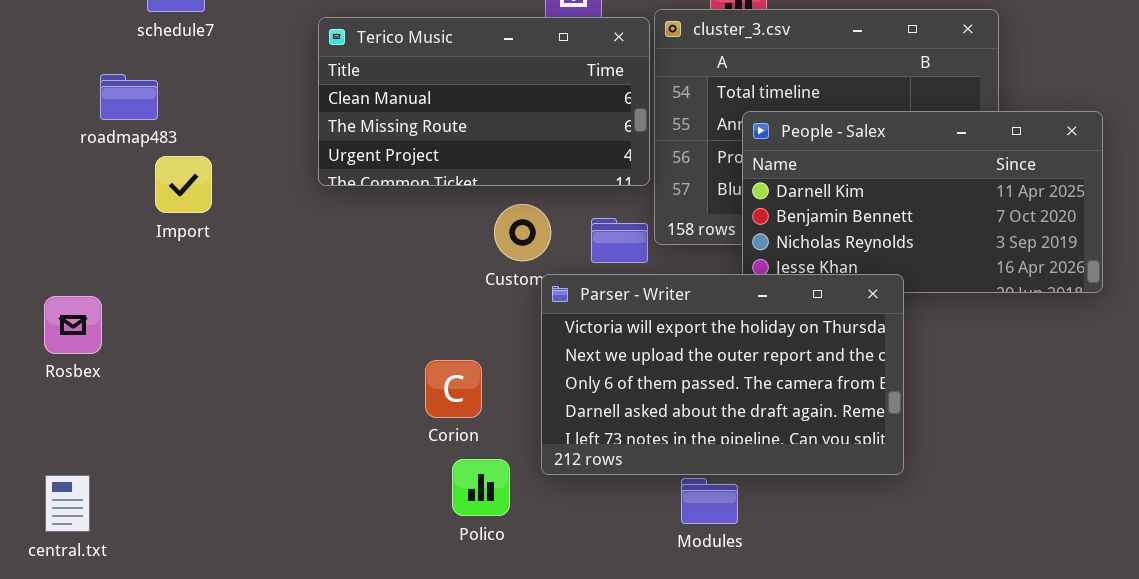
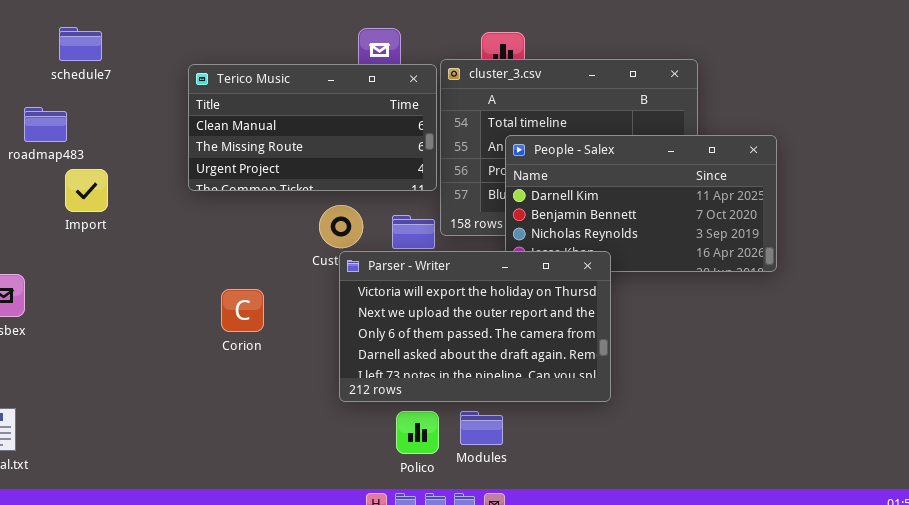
Parser - Writer: [541,274,904,475] -> [339,251,611,402], moved
Corion: [425,360,482,418] -> [221,289,264,332], moved
Polico: [452,459,510,516] -> [396,411,439,454], moved

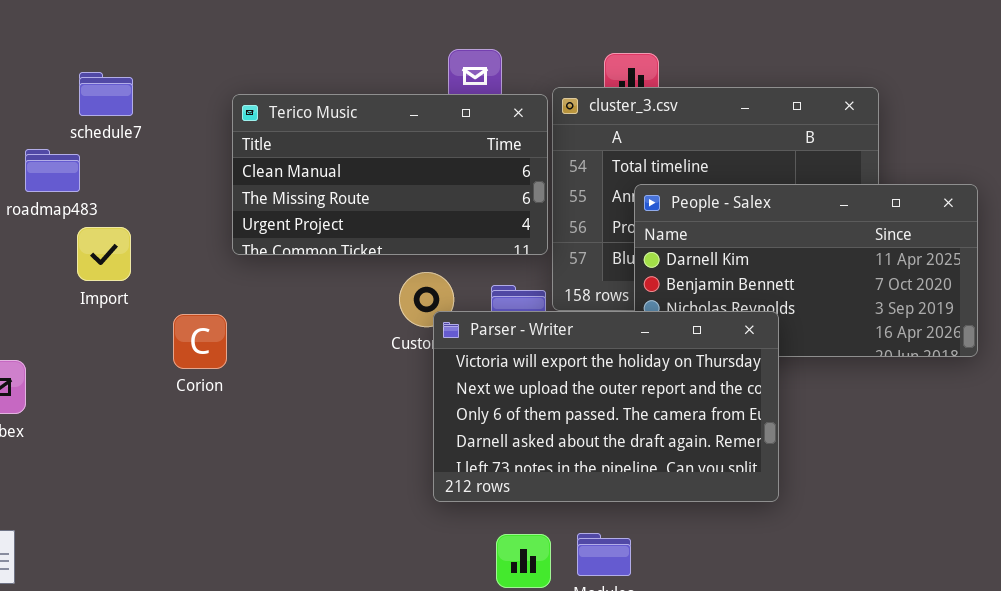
schedule7: [59,27,102,61] -> [79,72,133,116], moved
Parser - Writer: [339,251,611,402] -> [433,311,779,502], moved
Corion: [221,289,264,332] -> [173,314,227,369], moved

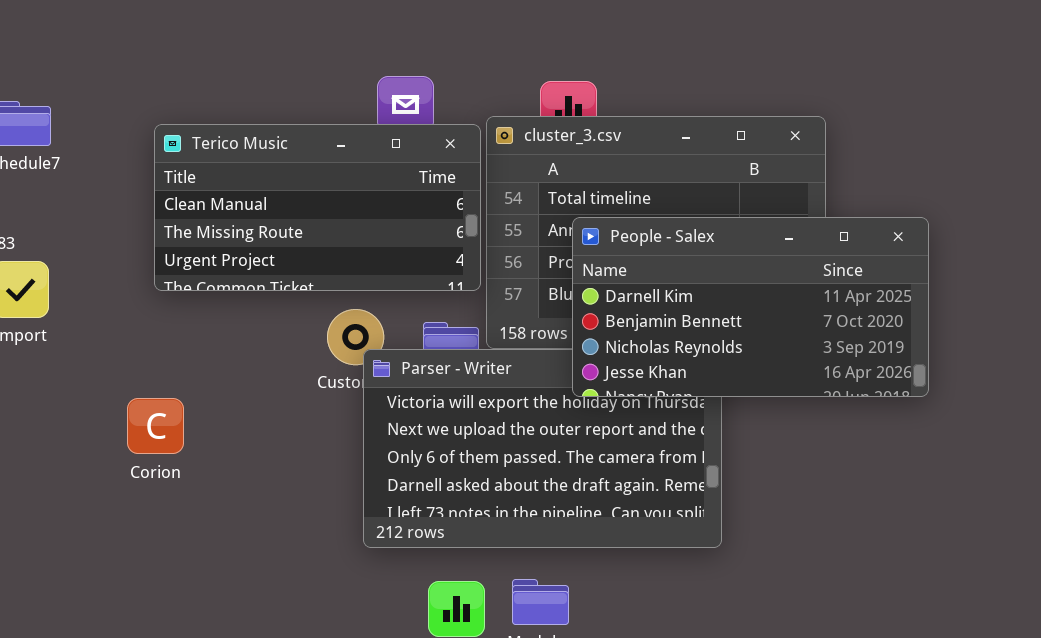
People - Salex: [634,184,978,357] -> [572,217,929,397], raised
Corion: [173,314,227,369] -> [127,398,184,454], moved

